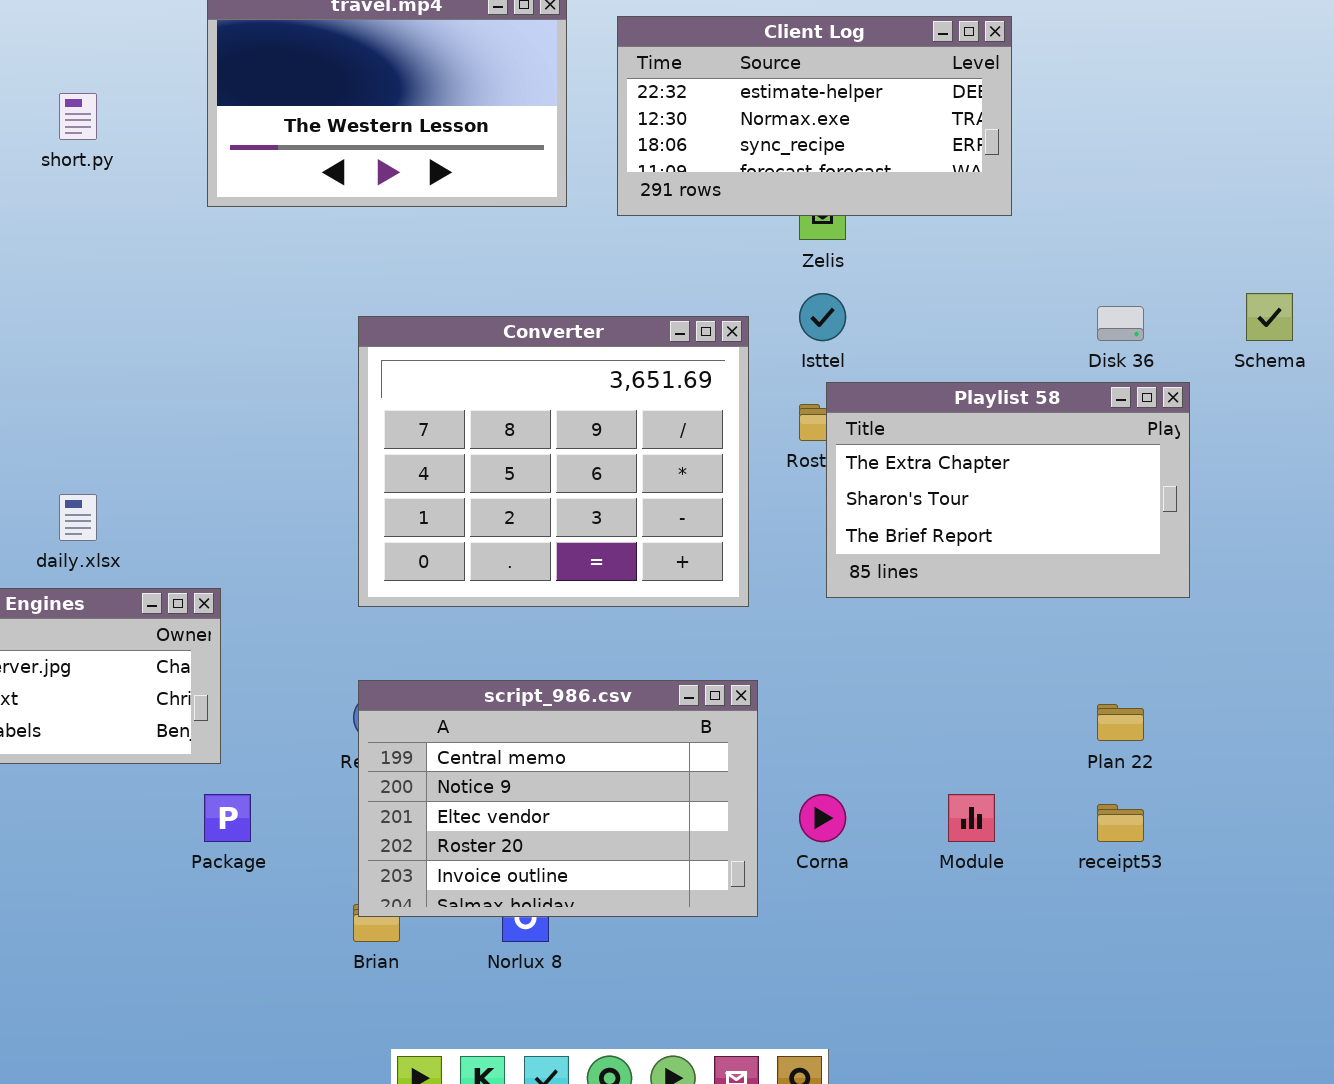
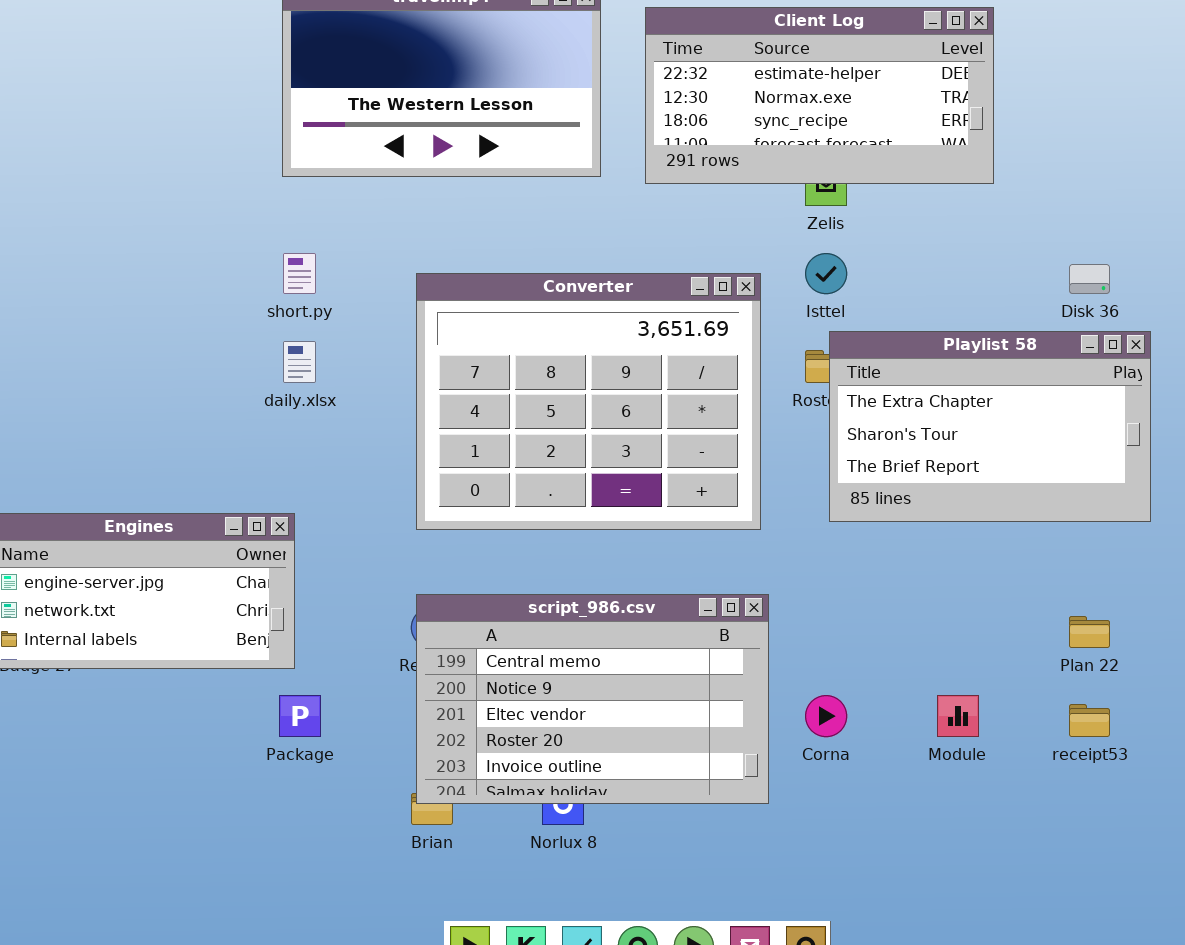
short.py: [59,93,97,140] -> [283,253,316,294], moved
daily.xlsx: [59,494,97,541] -> [283,341,316,383], moved

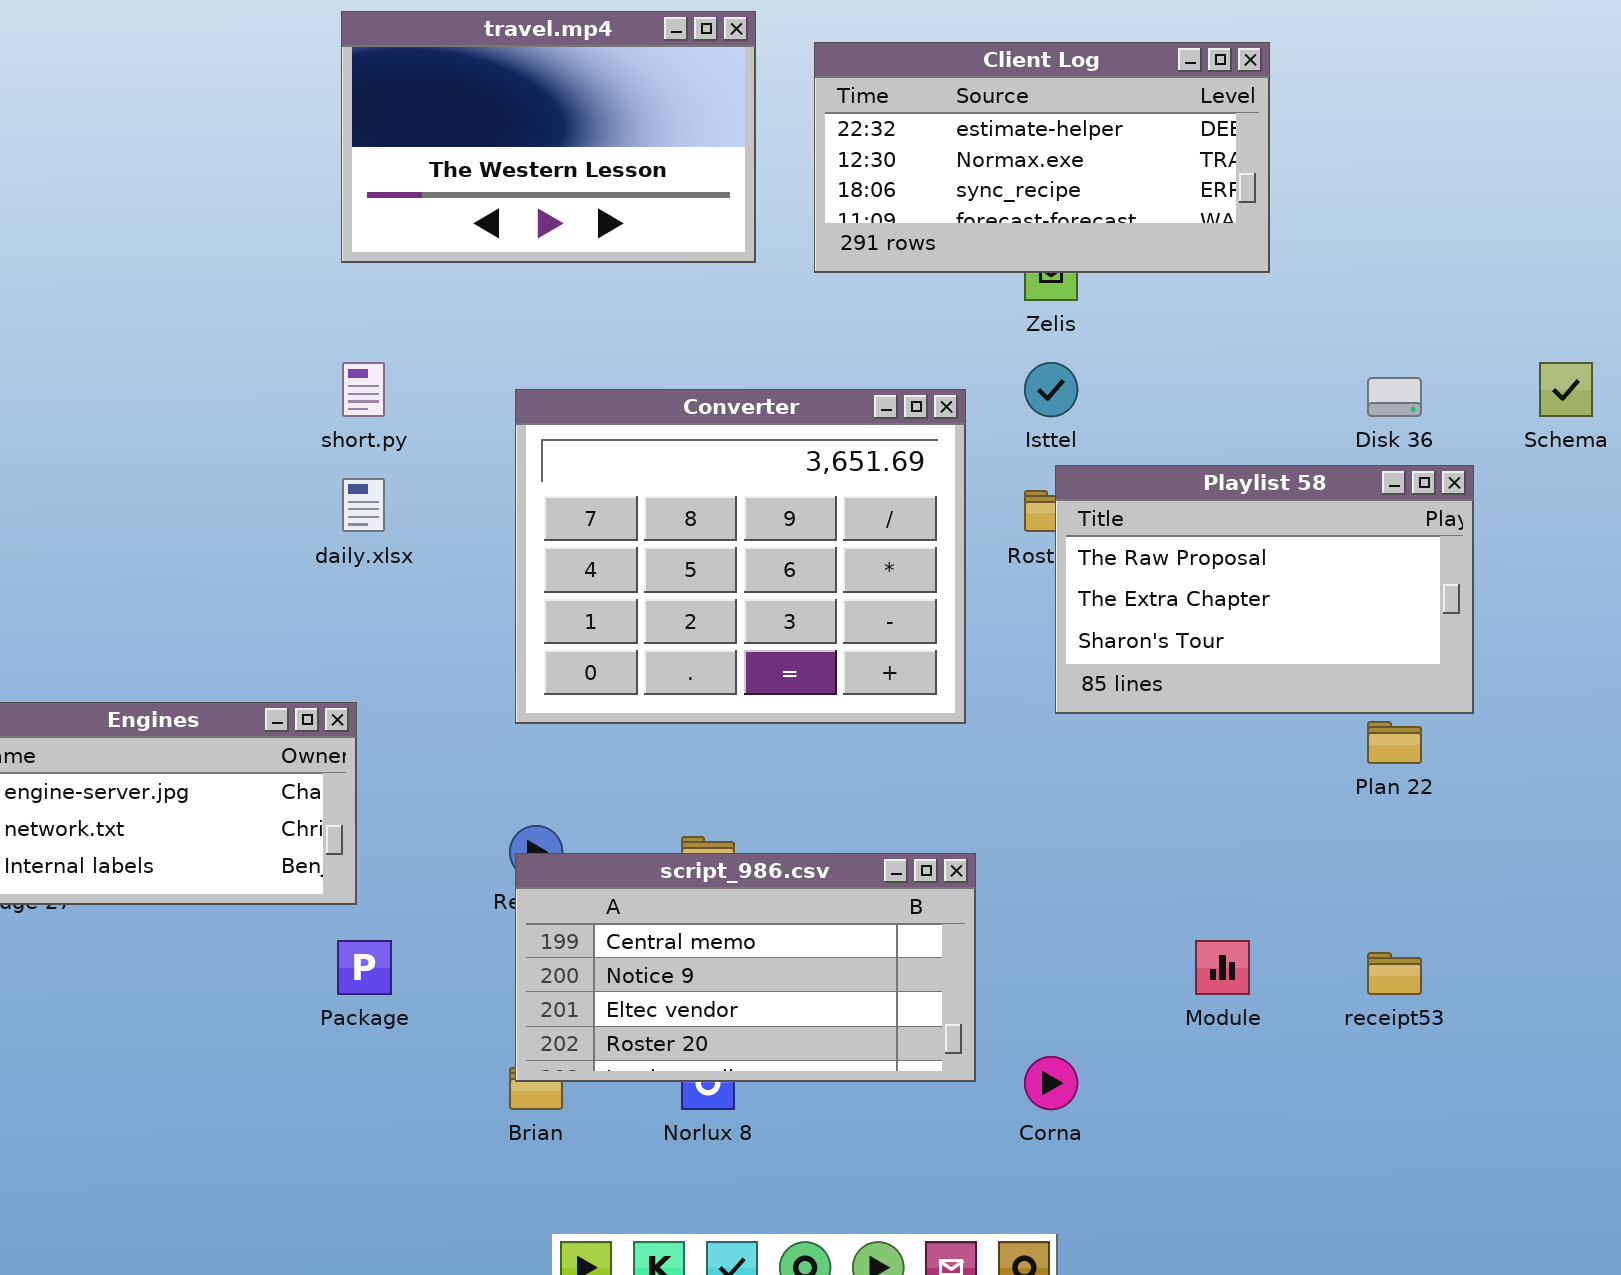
Playlist 58: [829,331,1151,522] -> [1055,465,1474,714], scrolled up 1 row
script_986.csv: [416,594,769,804] -> [515,853,976,1082], resized
Plan 22: [1069,616,1110,648] -> [1367,721,1422,764], moved
Corna: [805,695,847,737] -> [1024,1056,1078,1110], moved

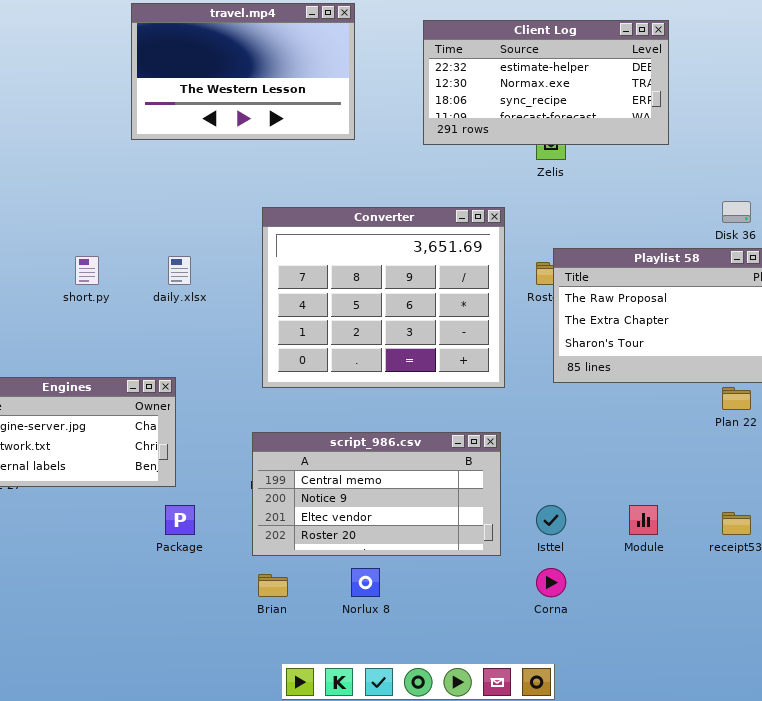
travel.mp4: [341,11,756,263] -> [131,3,355,140], moved
short.py: [342,362,385,417] -> [75,256,99,285], moved
Isttel: [1024,362,1078,417] -> [536,505,566,535], moved
script_986.csv: [515,853,976,1082] -> [252,432,501,556], moved

